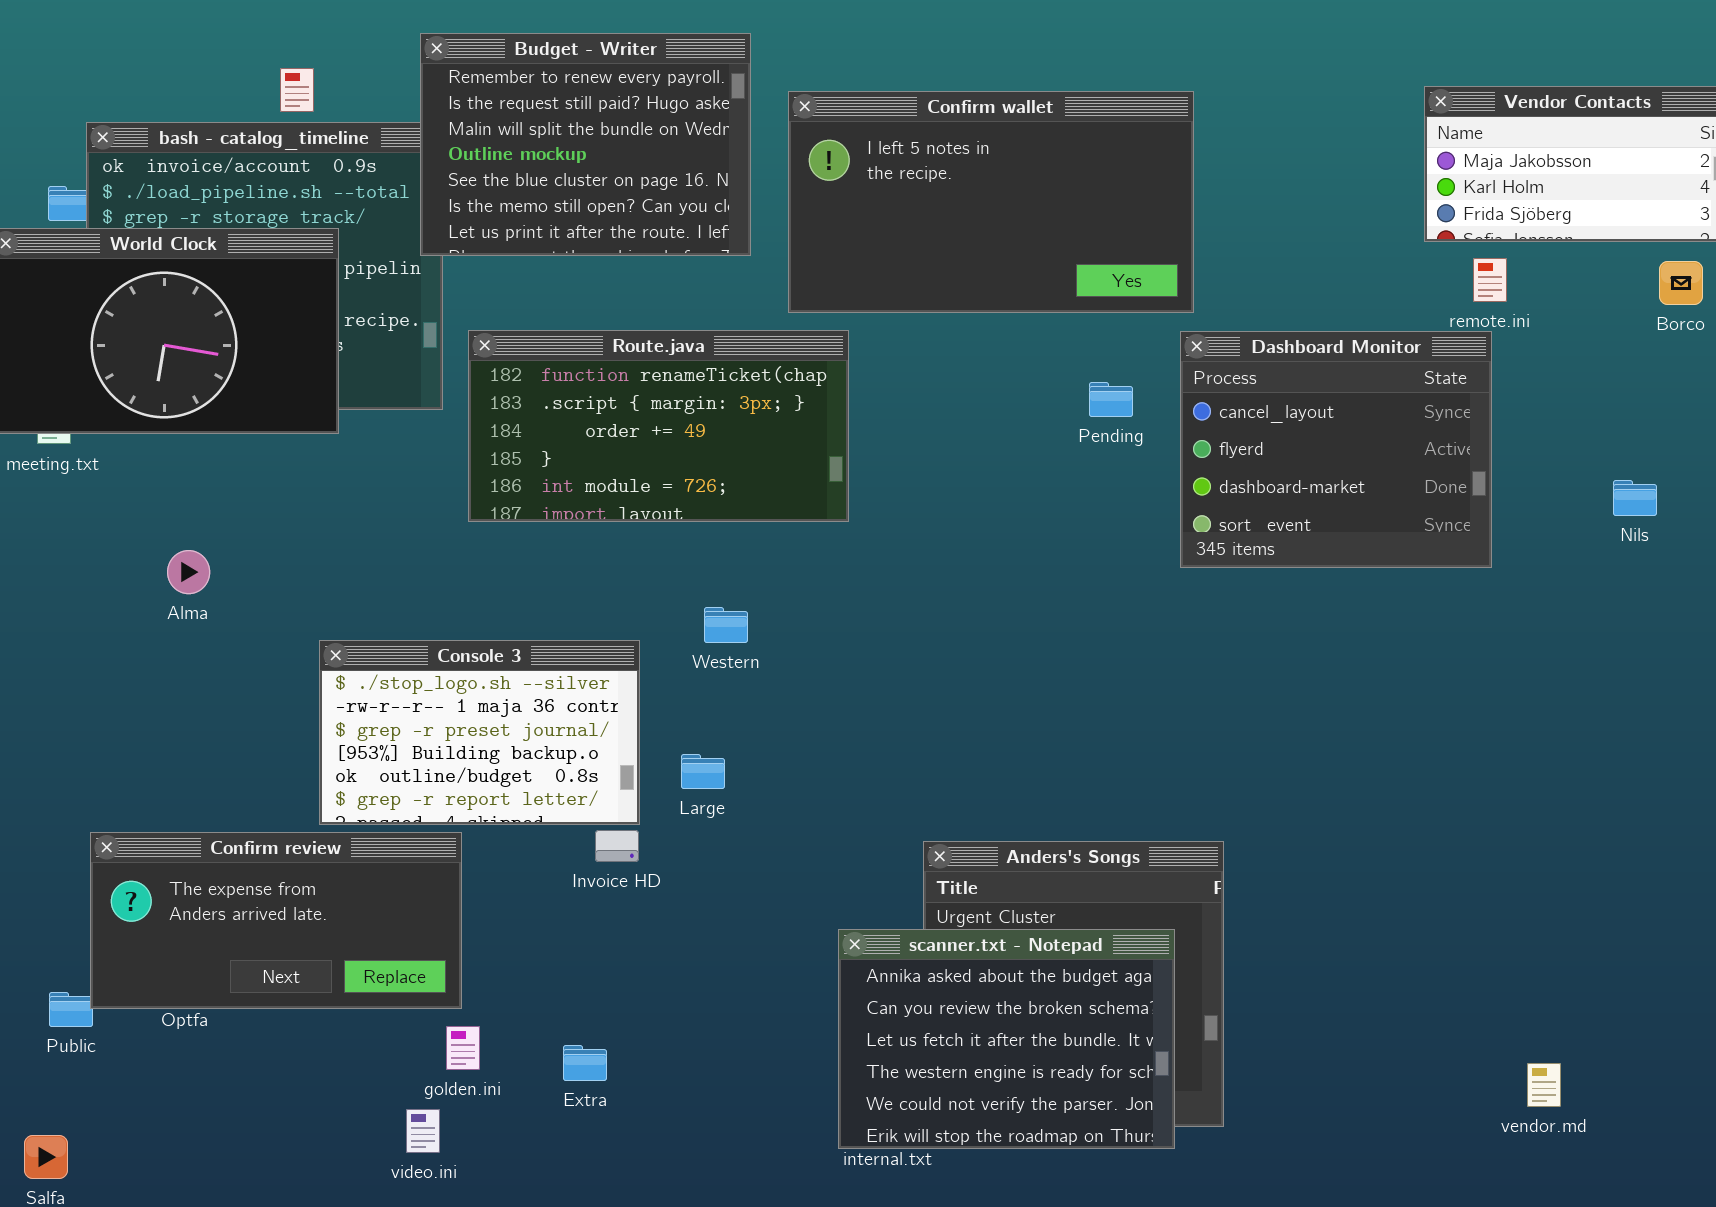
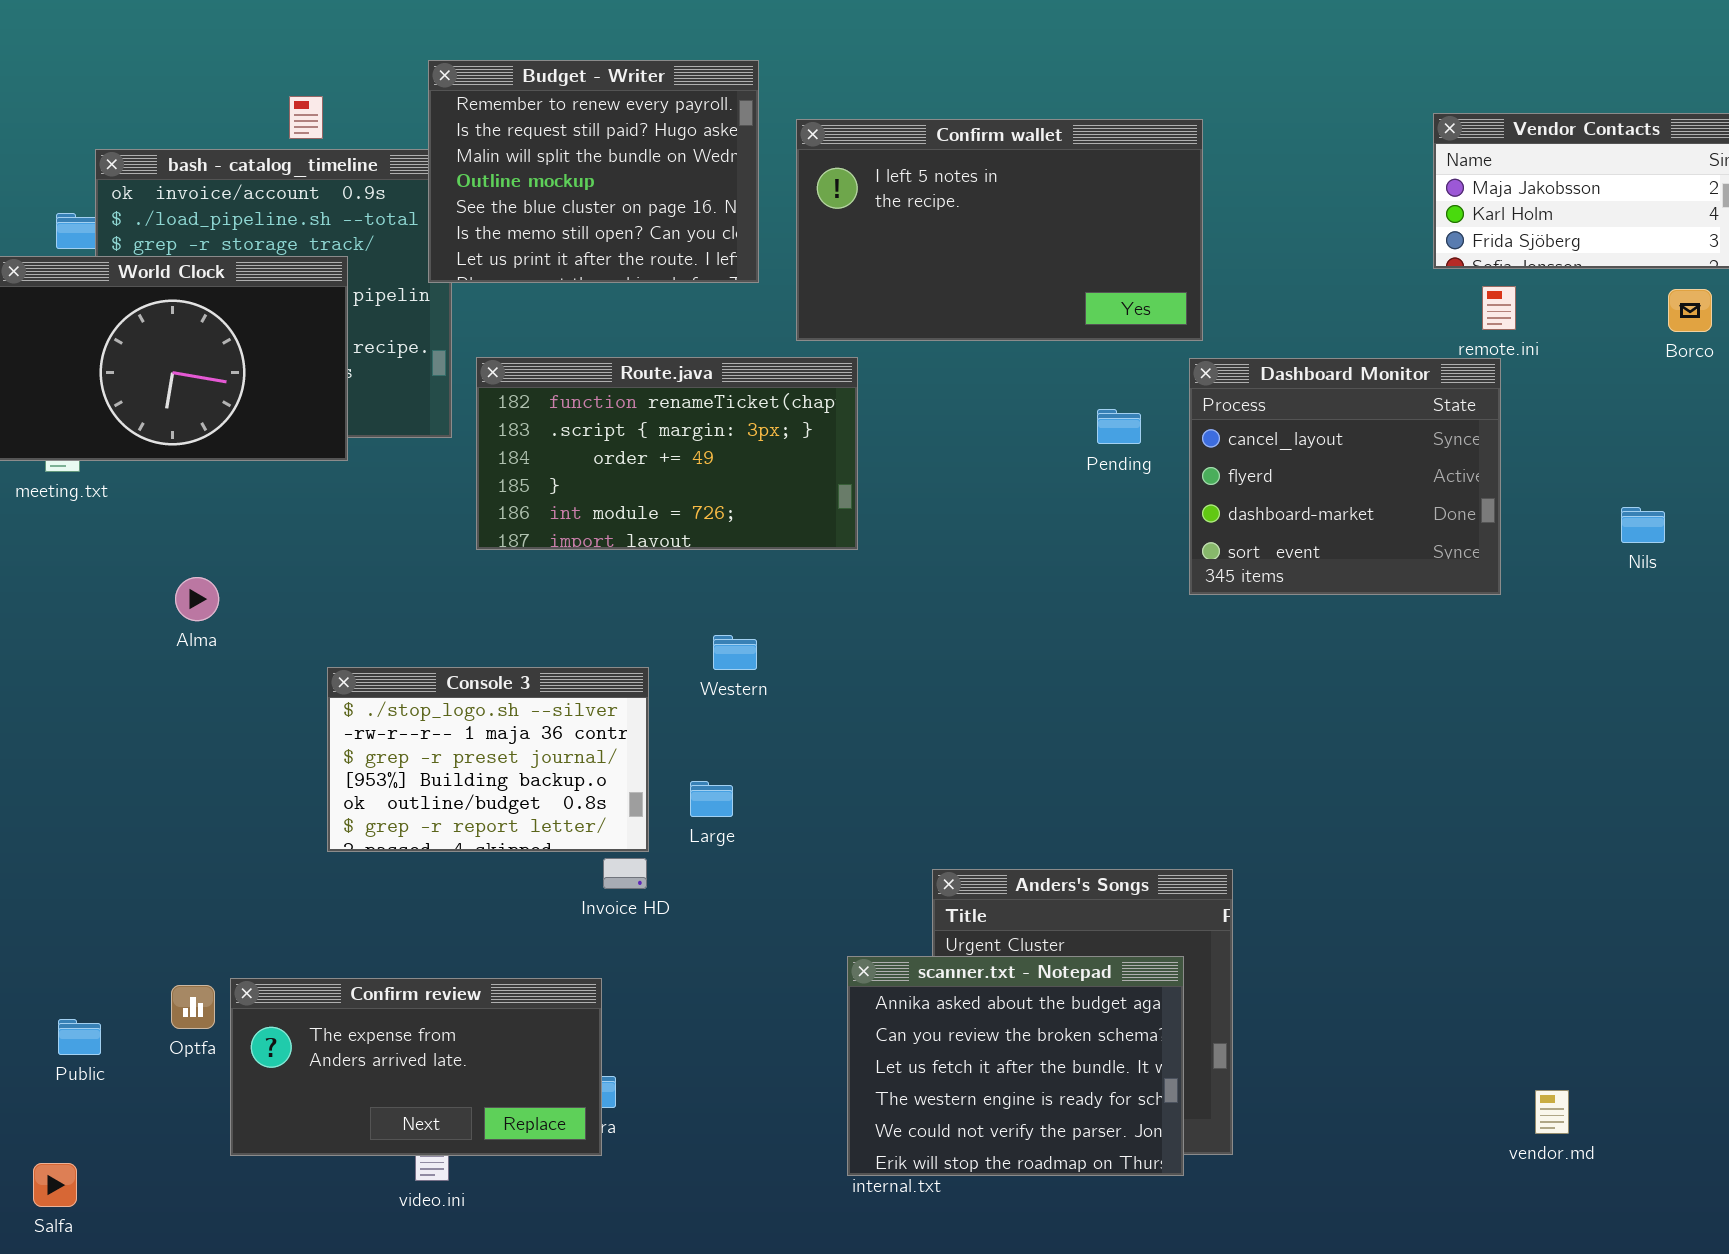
Confirm review: [90,832,462,1009] -> [230,978,602,1156], moved

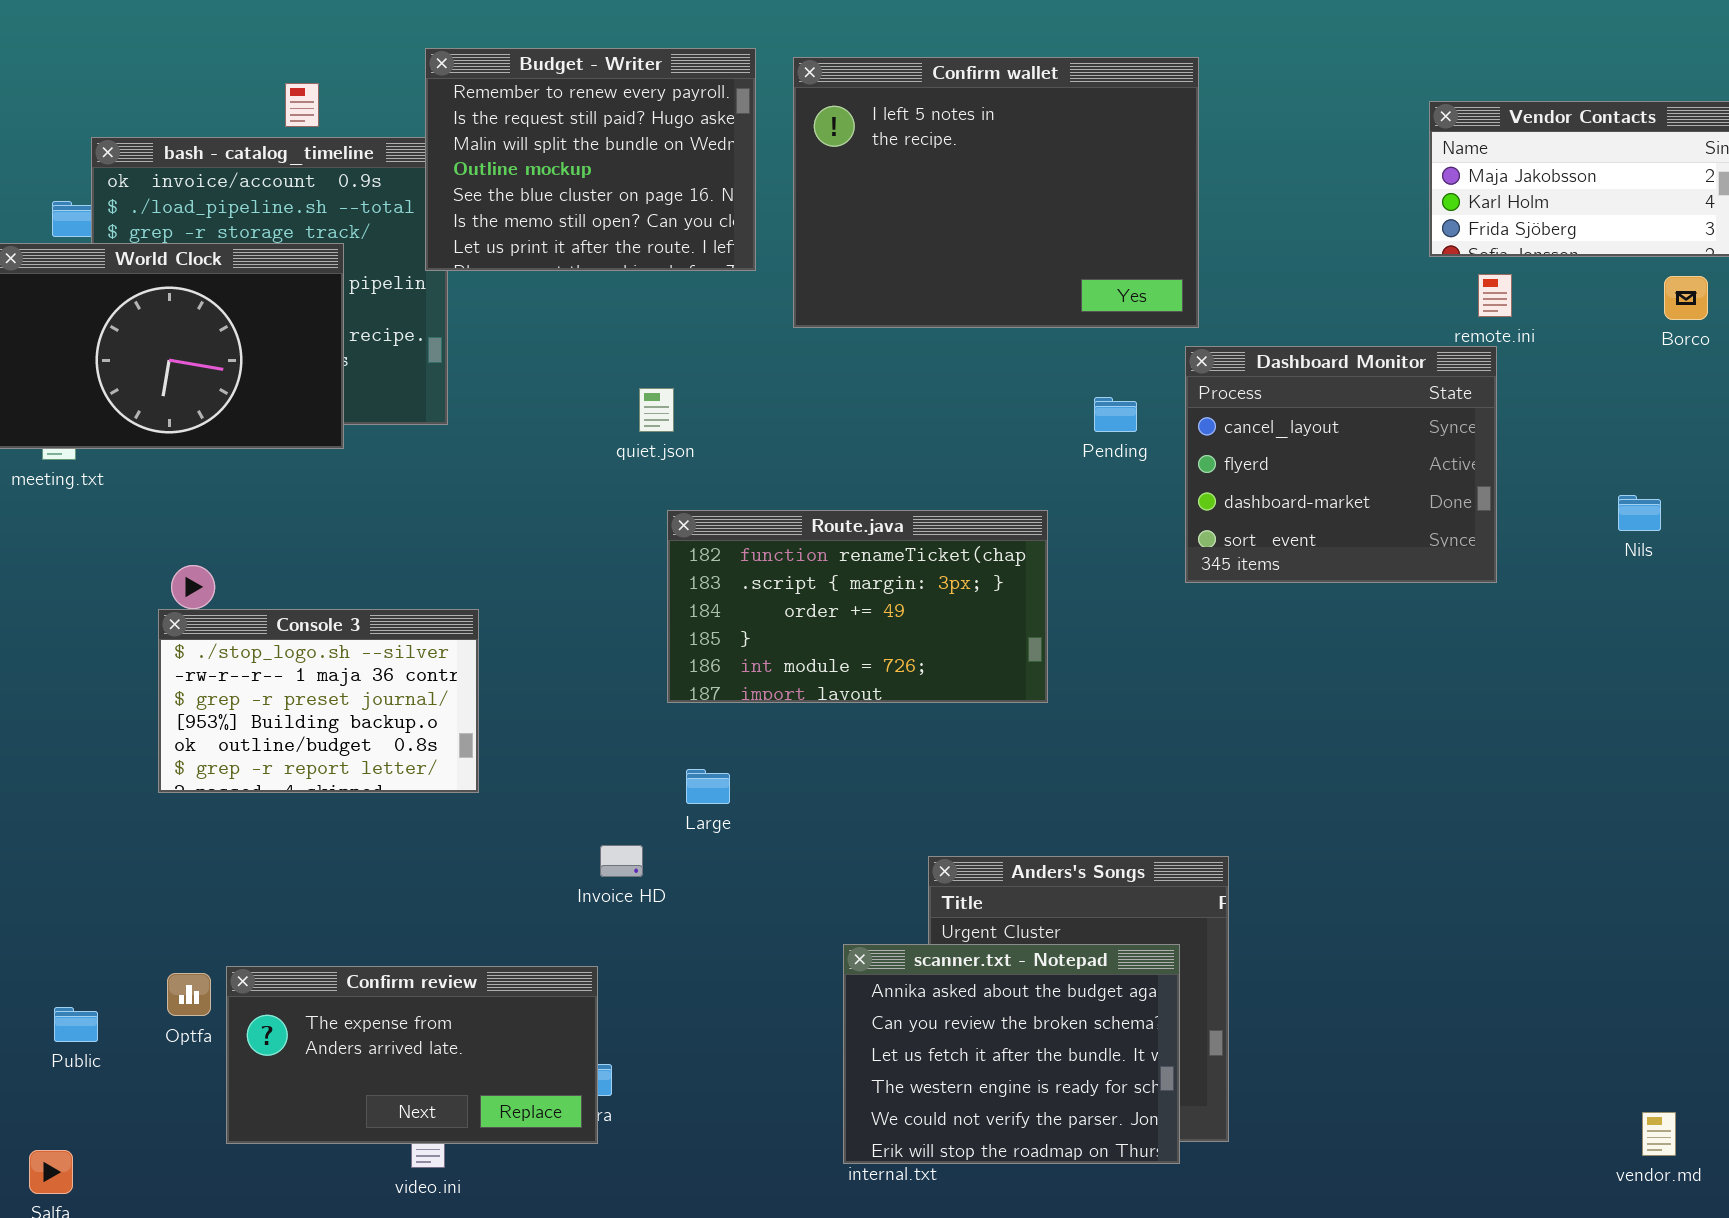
Confirm wallet: [796,119,1203,341] -> [793,57,1199,328], resized
Route.java: [476,357,858,550] -> [667,510,1048,703], moved
Console 3: [327,667,649,852] -> [158,609,479,793], moved
vendor.md: [1535,1090,1569,1134] -> [1642,1112,1676,1156], moved

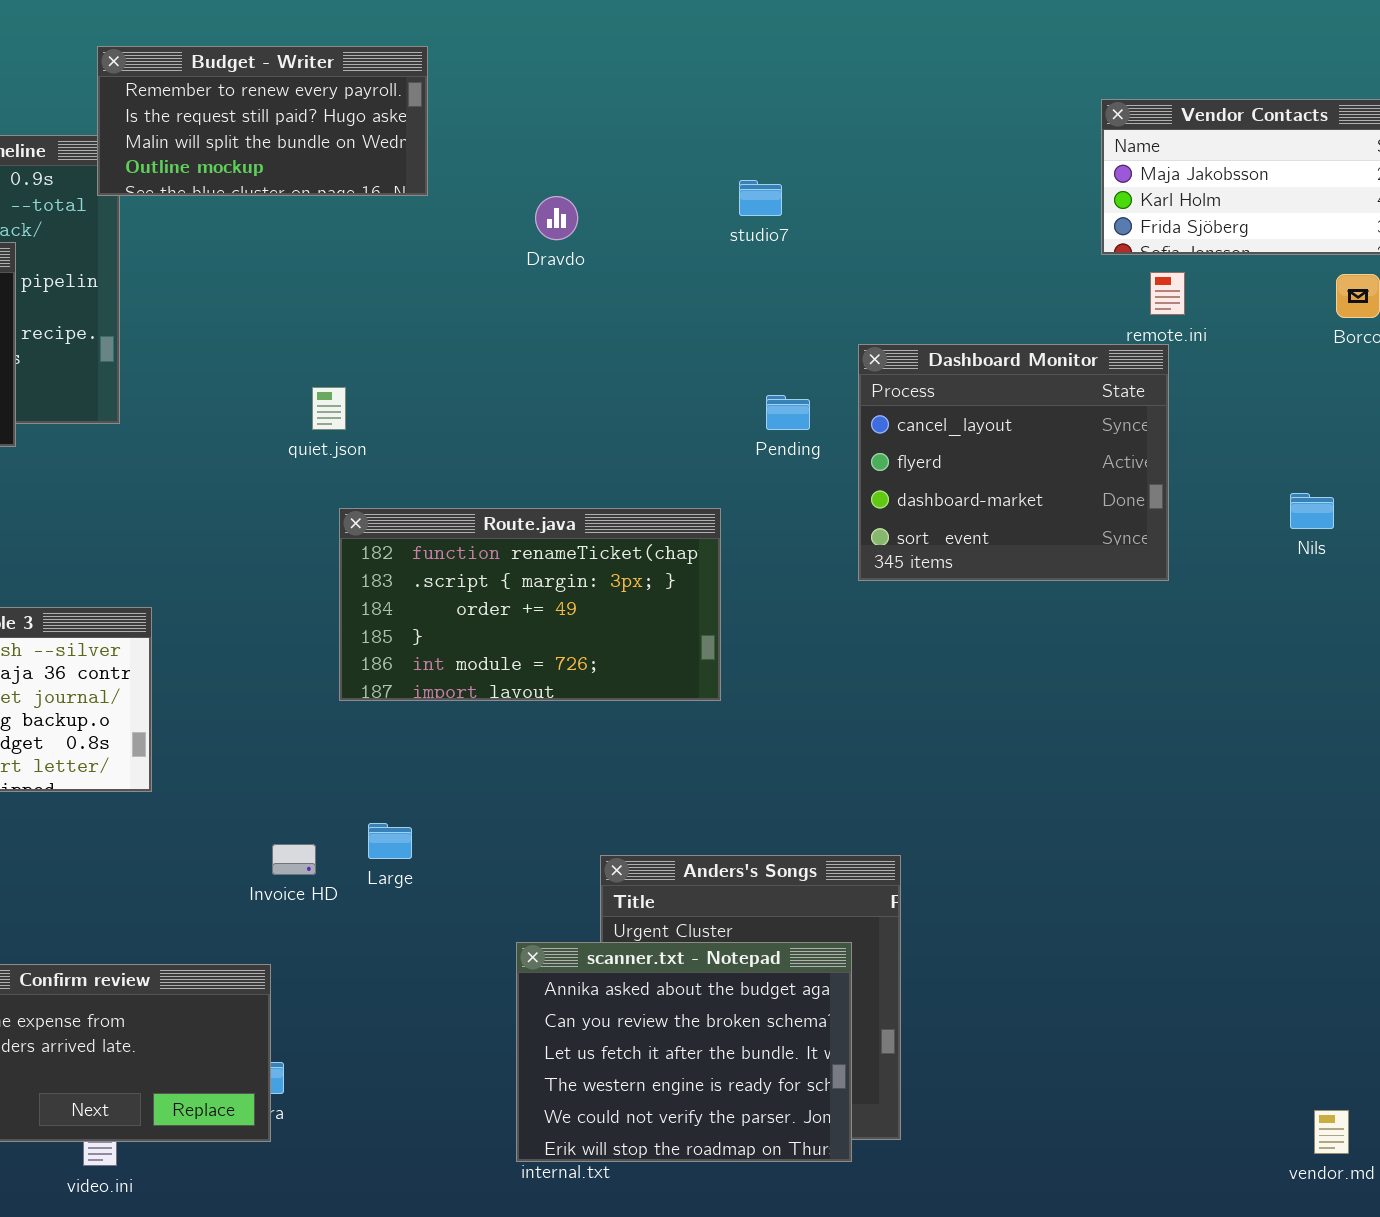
Budget - Writer: [425,48,756,271] -> [97,46,428,196], resized
Confirm wallet: [793,57,1199,328] -> none, closed
Large: [686,769,730,804] -> [368,823,412,859], moved

